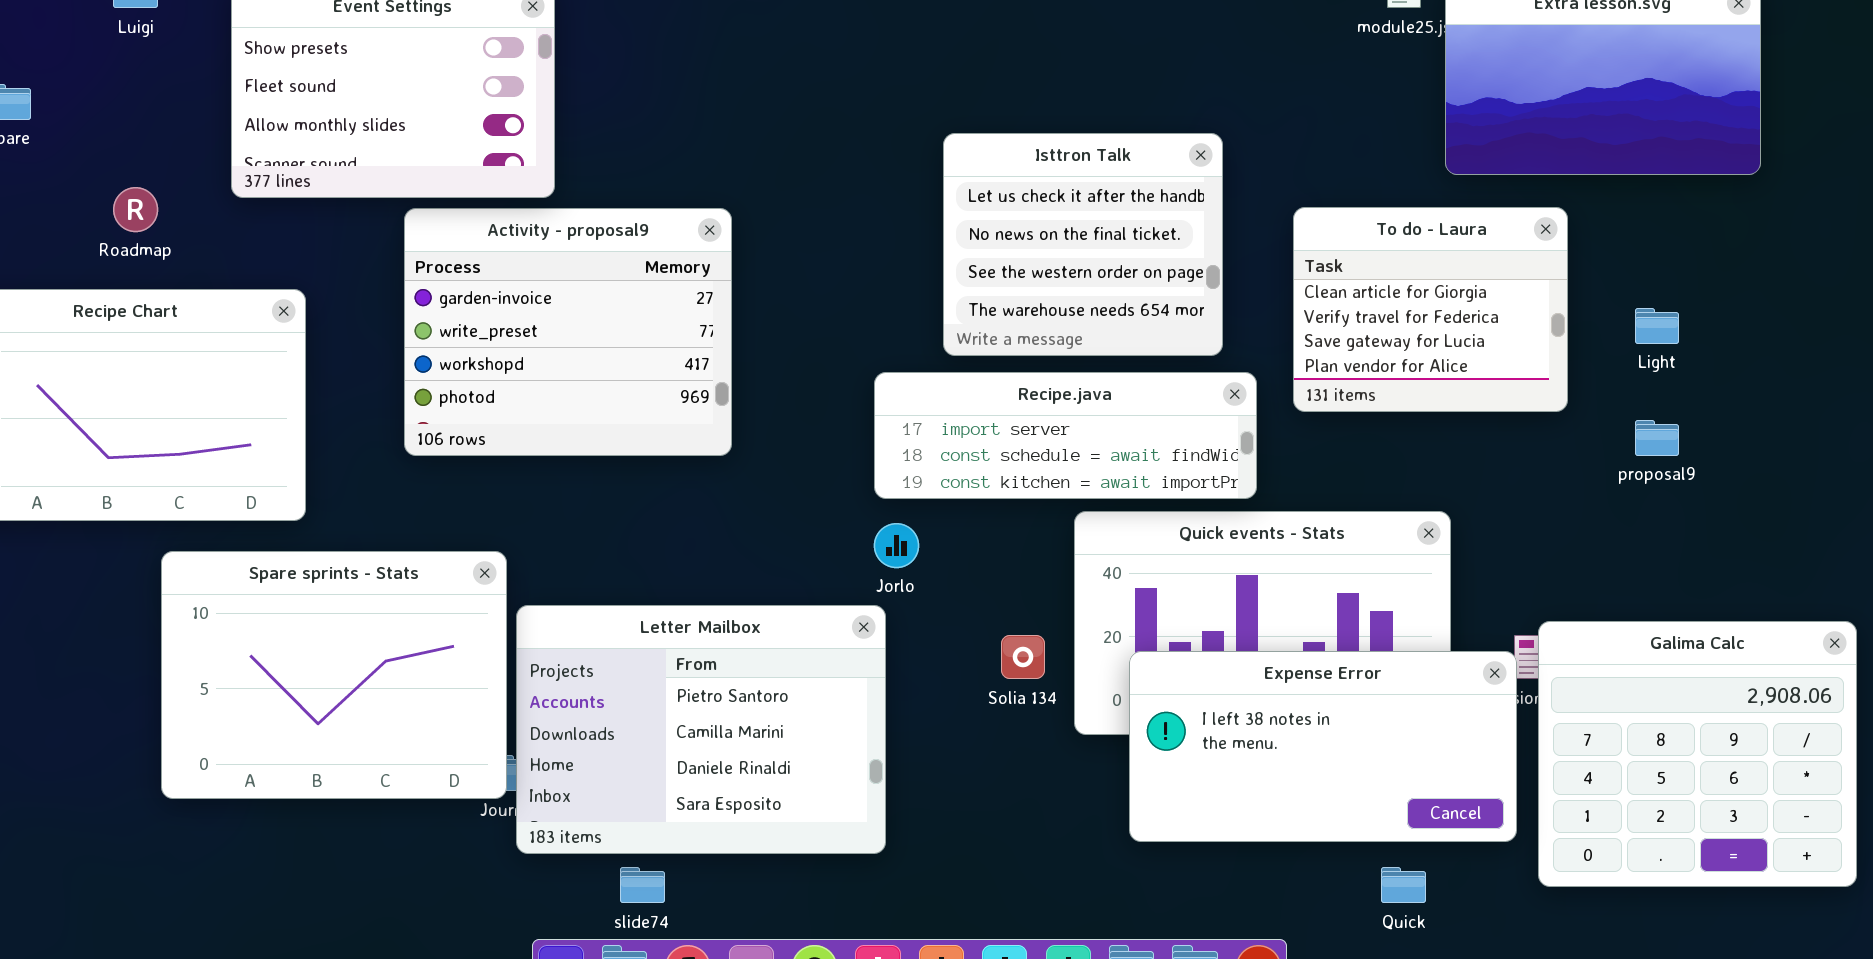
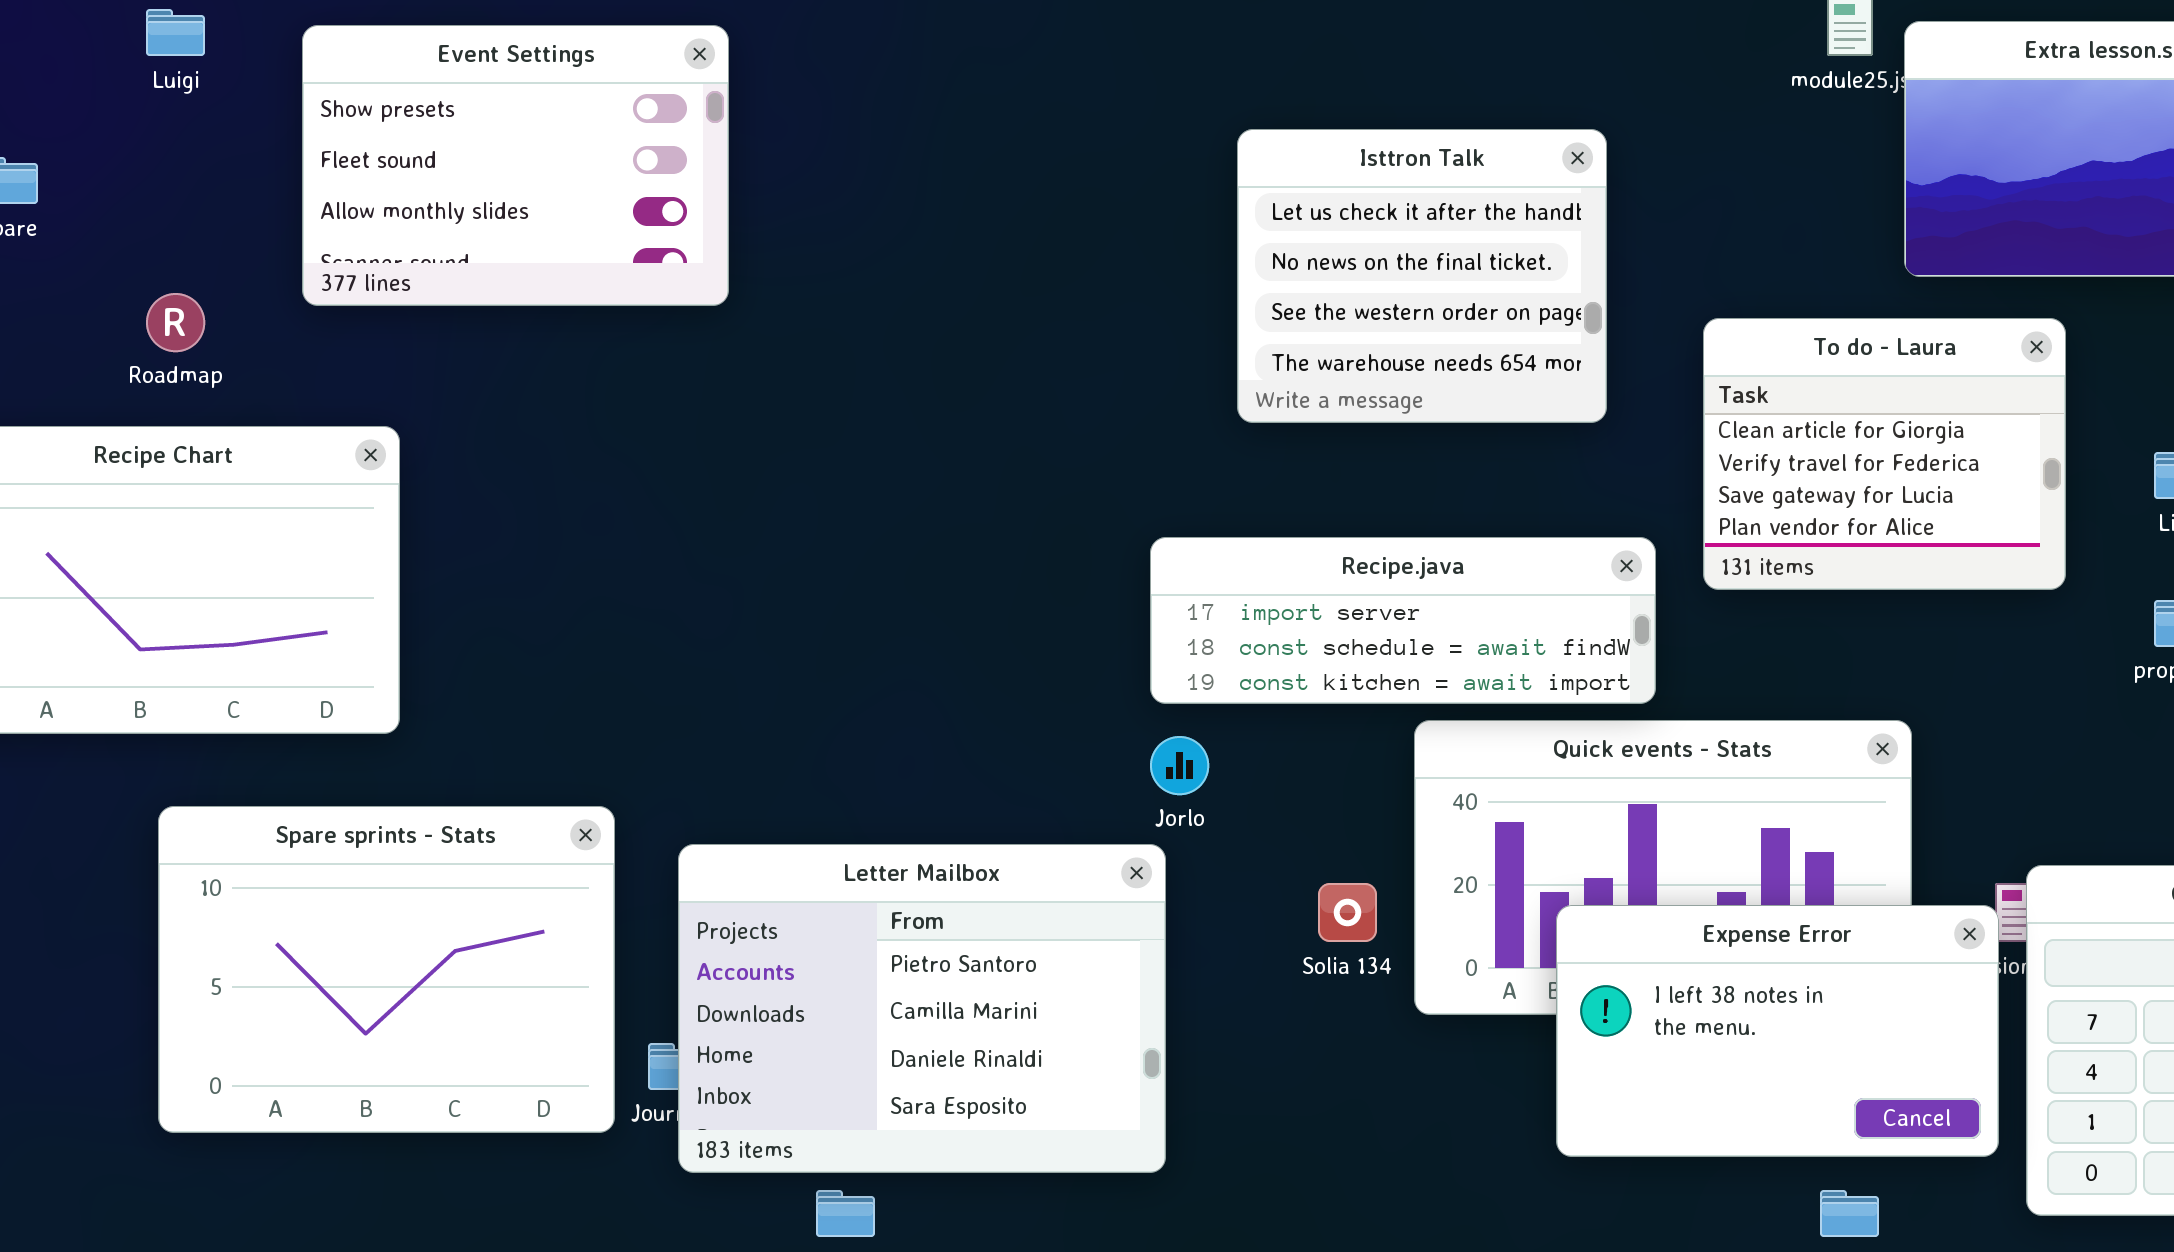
Isttron Talk: [943,133,1223,356] -> [1237,129,1607,423], moved
Activity - proposal9: [404,208,732,456] -> none, closed
Spare sprints - Stats: [161,551,507,799] -> [158,806,615,1133], moved
Expense Error: [1129,651,1517,842] -> [1556,905,1999,1157], resized

